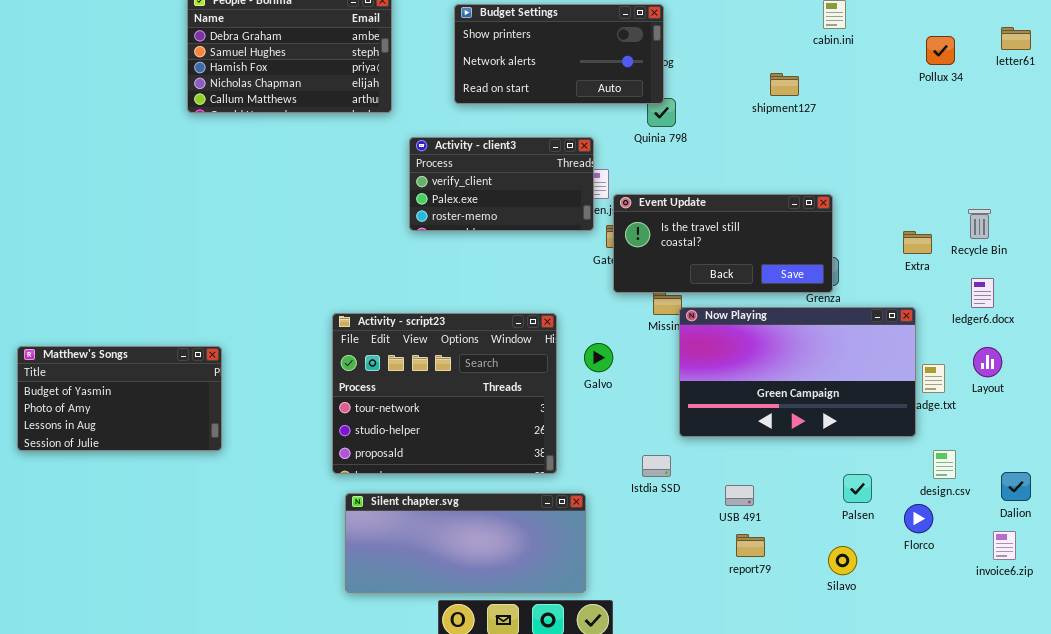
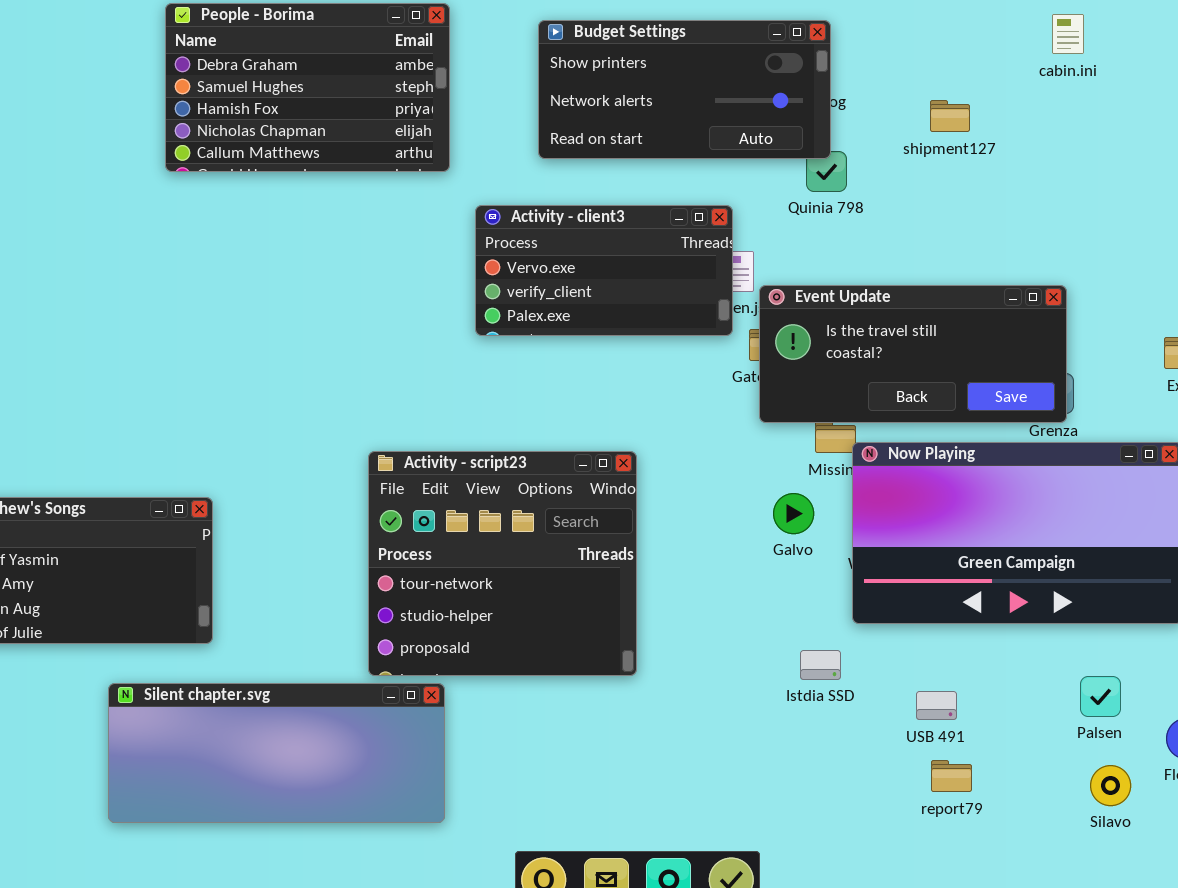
shipment127: [770,73,799,96] -> [930,100,970,132], moved
Activity - client3: [409,137,594,231] -> [475,205,733,336], scrolled up 1 row
Activity - script23: [332,313,557,474] -> [368,451,637,676], resized
Galvo: [584,343,613,372] -> [773,493,814,534], moved
Silent chapter.svg: [345,493,586,593] -> [108,683,445,823], moved
Silavo: [828,546,857,575] -> [1090,765,1131,806], moved

